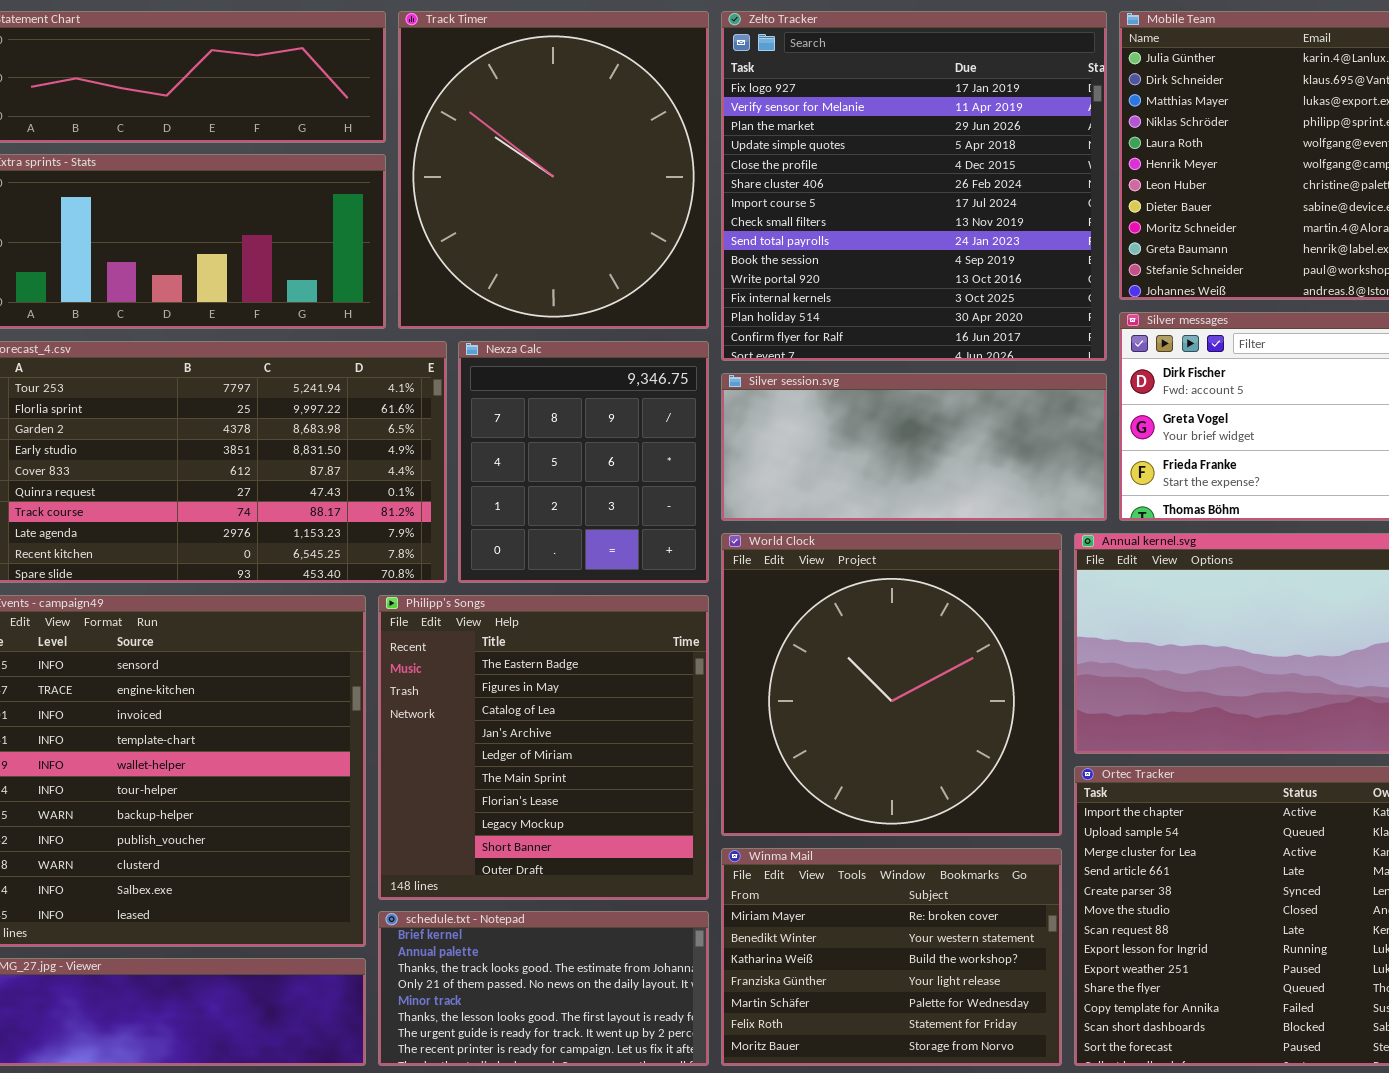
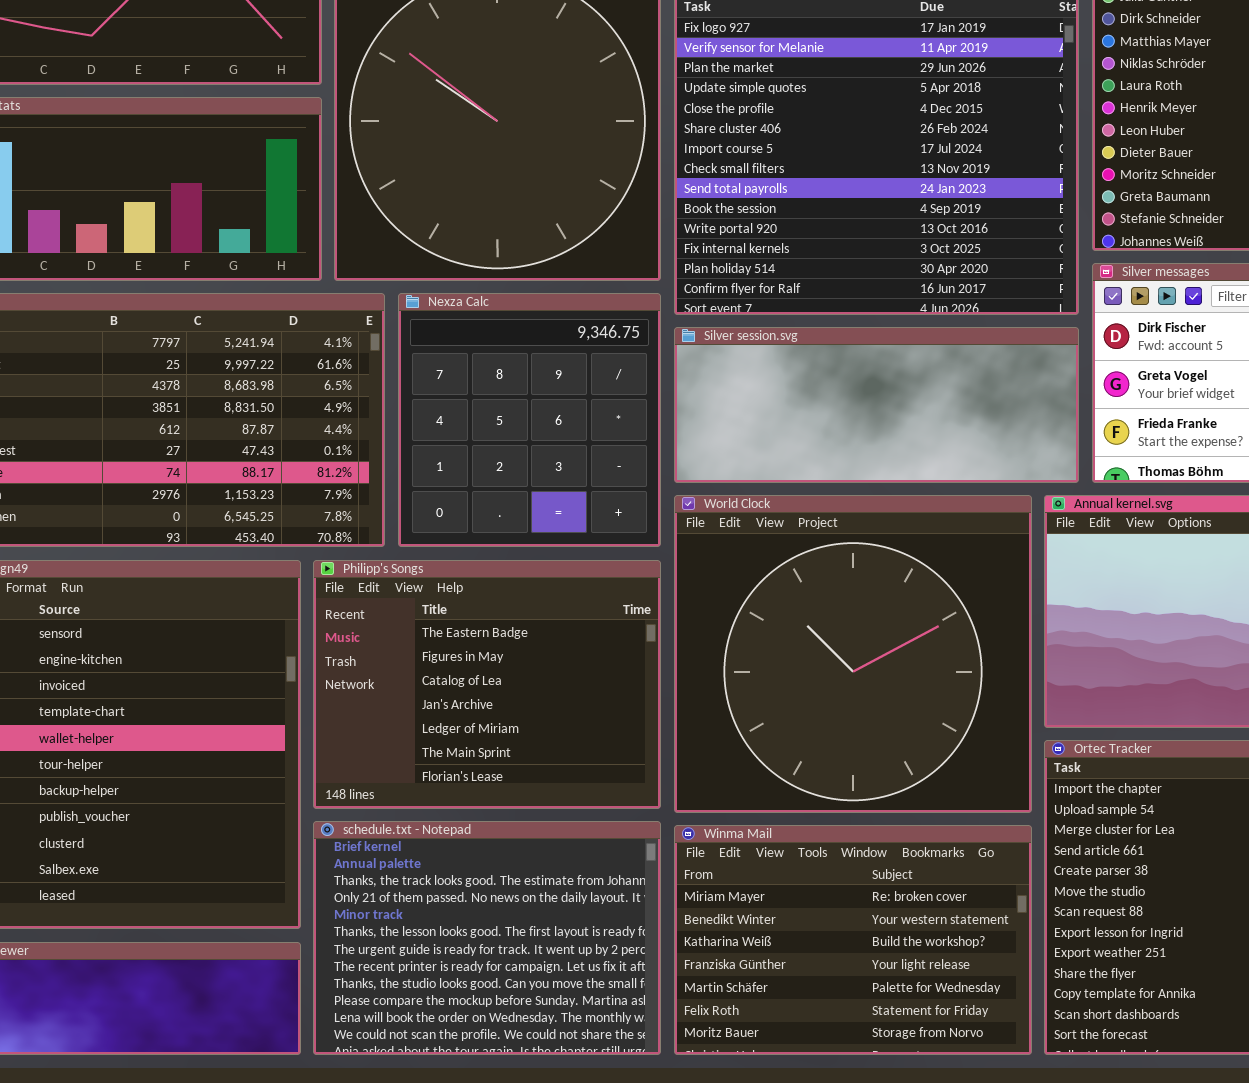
Philipp's Songs: [378,595,709,900] -> [313,560,661,809], resized
schedule.txt - Notepad: [378,911,709,1066] -> [313,821,661,1055], resized

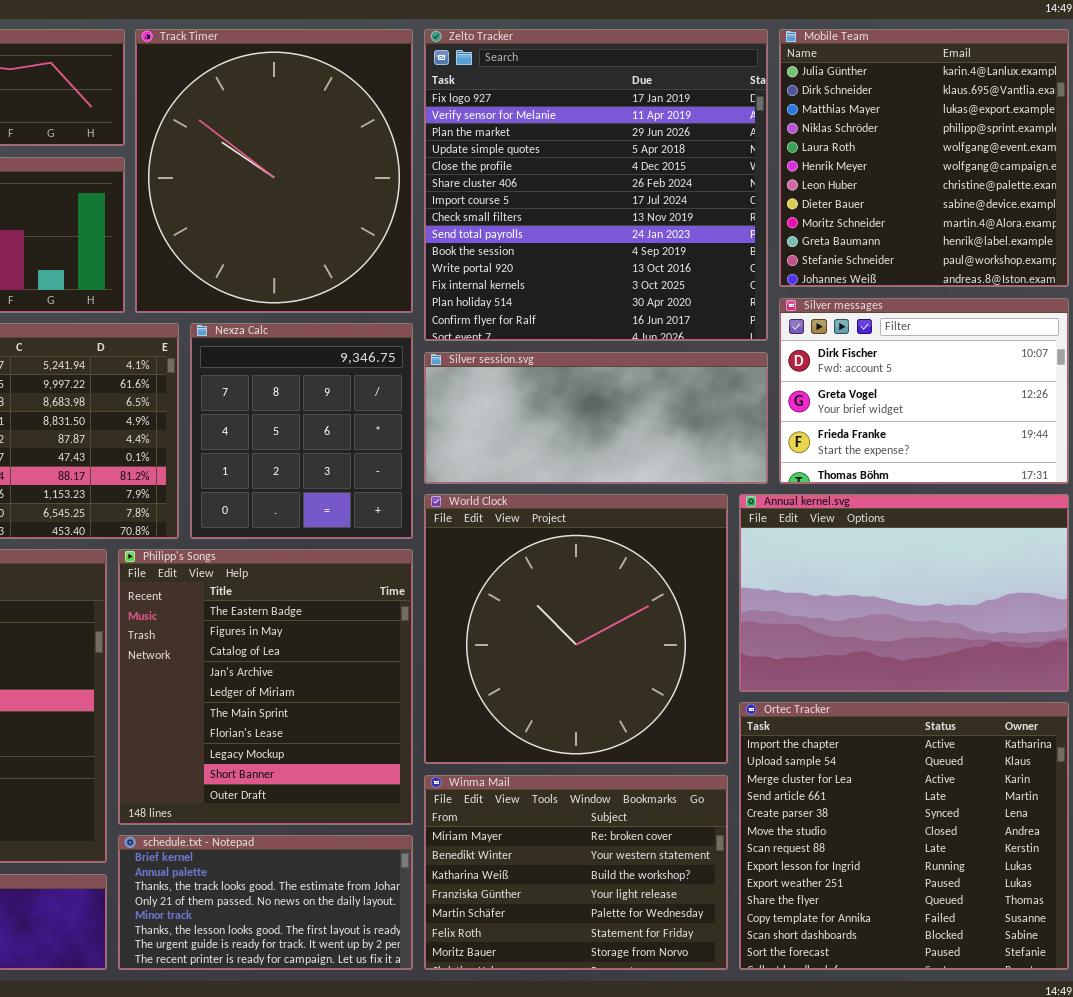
Philipp's Songs: [313,560,661,809] -> [118,549,413,825], resized
schedule.txt - Notepad: [313,821,661,1055] -> [118,835,413,970], resized

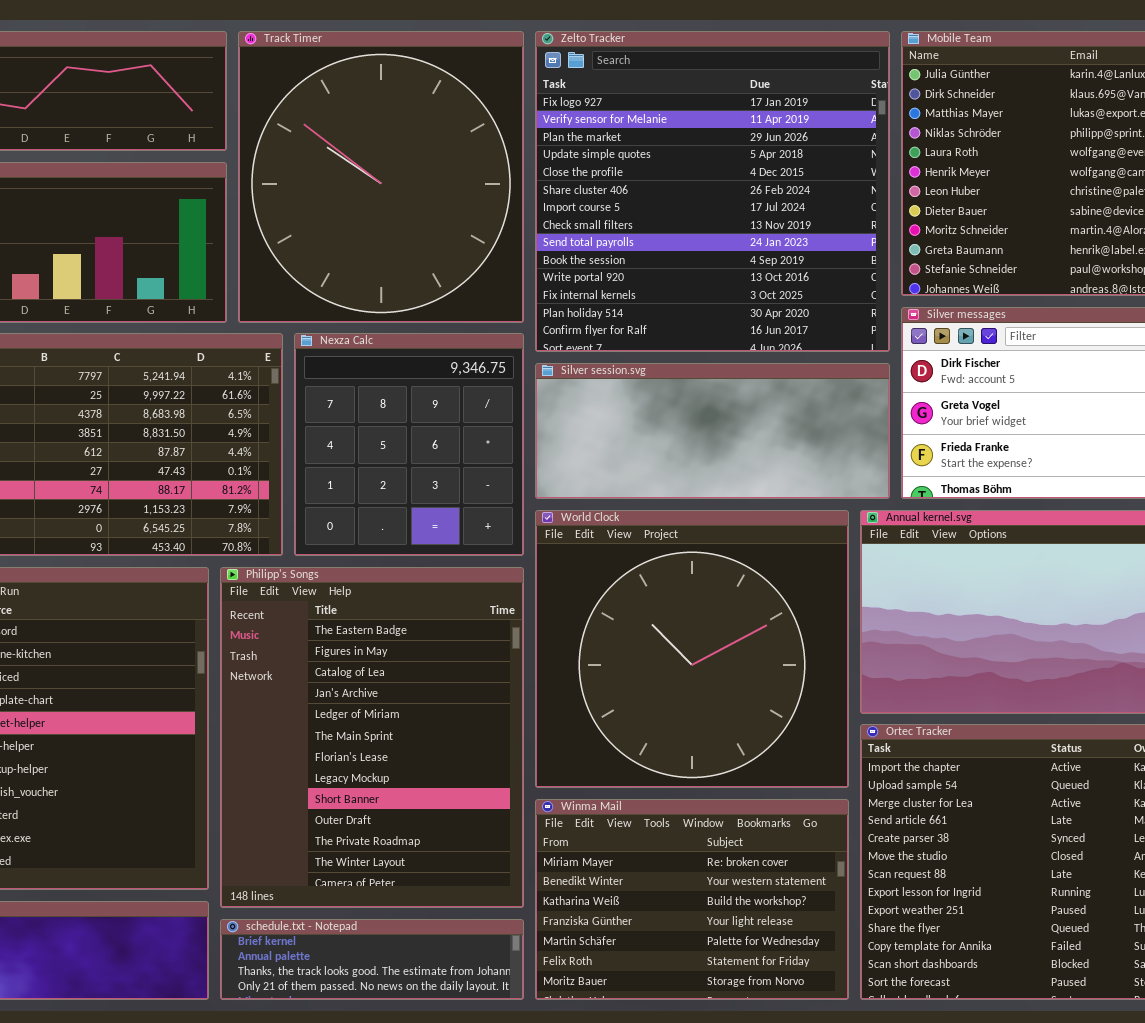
Philipp's Songs: [118,549,413,825] -> [220,567,524,908], resized
schedule.txt - Notepad: [118,835,413,970] -> [220,919,524,1000], resized

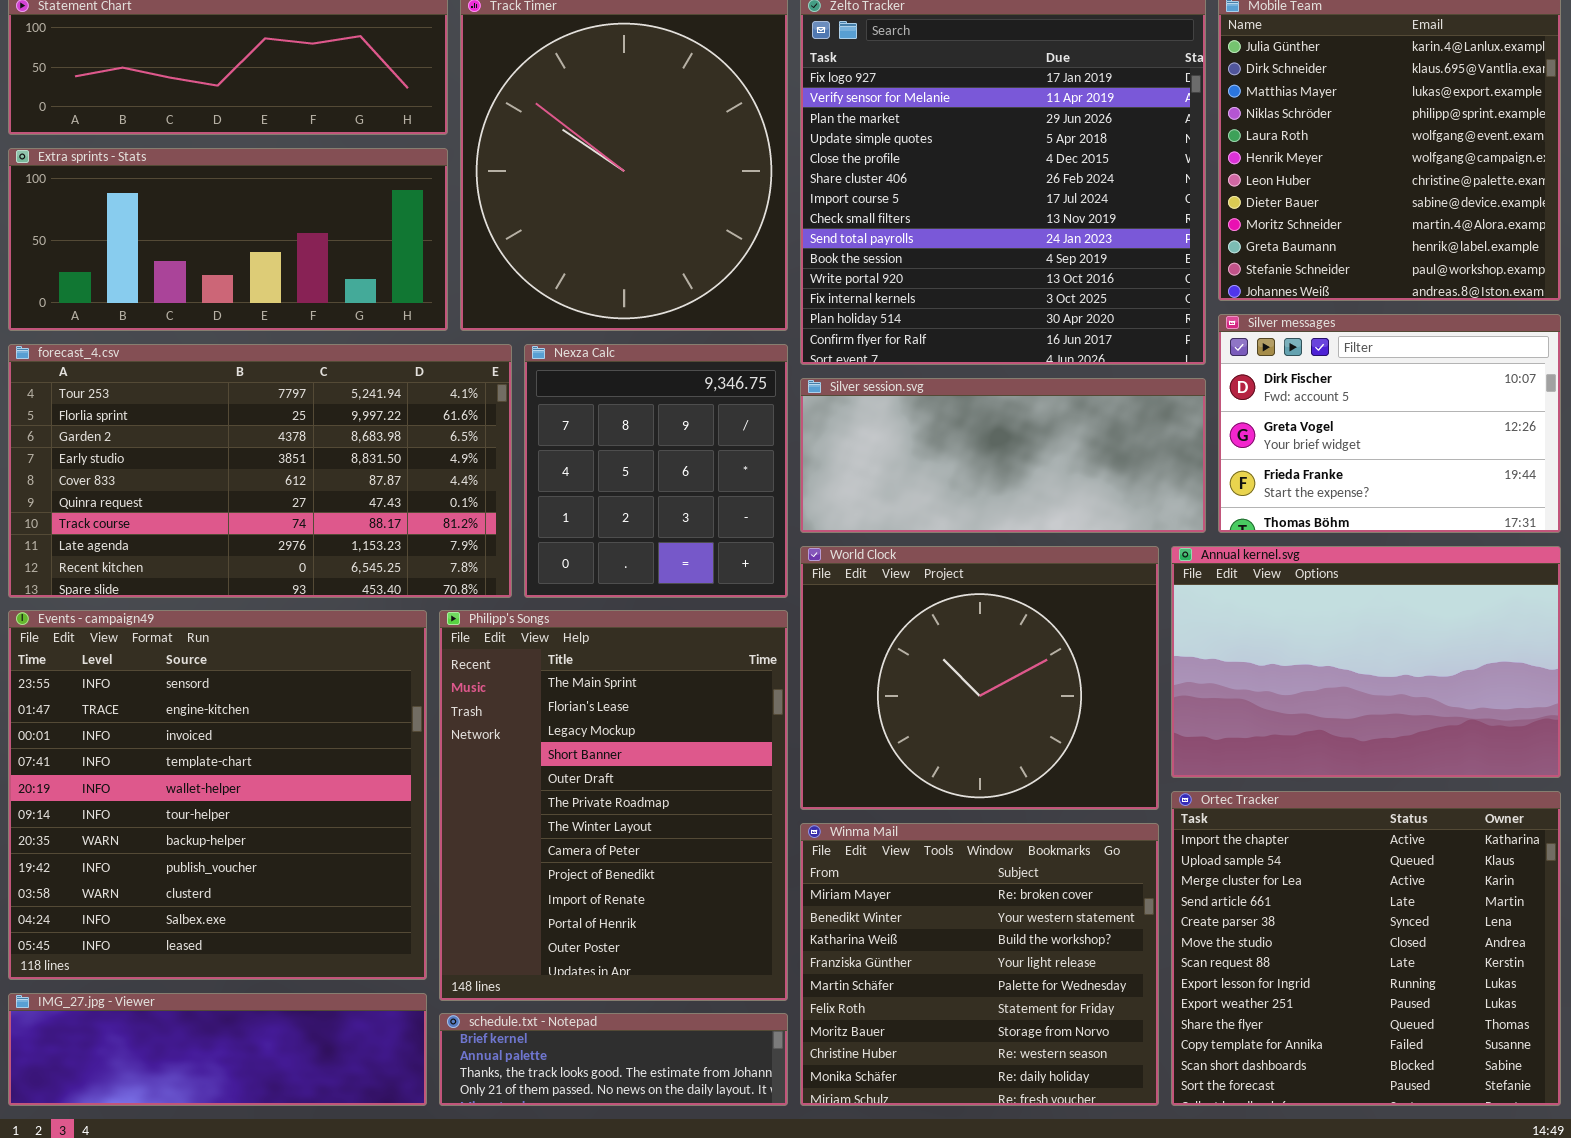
World Clock: [535,510,849,788] -> [800,546,1159,810], resized
Philipp's Songs: [220,567,524,908] -> [439,610,788,1001], scrolled down 5 rows
Winma Mail: [535,799,849,1000] -> [800,823,1159,1106], resized

